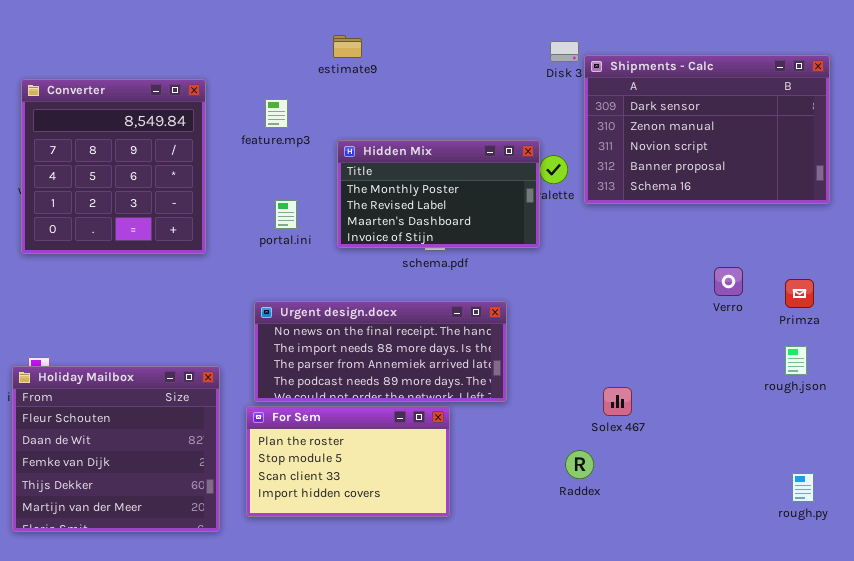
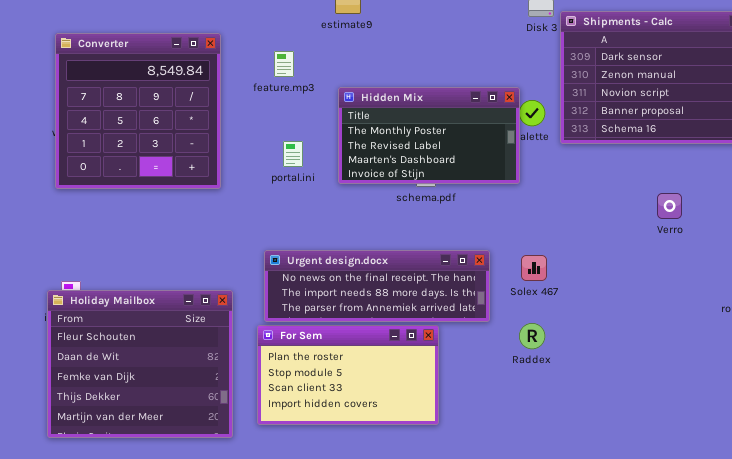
Verro: [714,267,743,296] -> [657,193,682,219], moved
Urgent design.docx: [254,301,507,402] -> [264,250,490,322], resized
Solex 467: [603,387,632,416] -> [521,255,547,281], moved
Raddex: [565,450,594,479] -> [519,323,545,349], moved

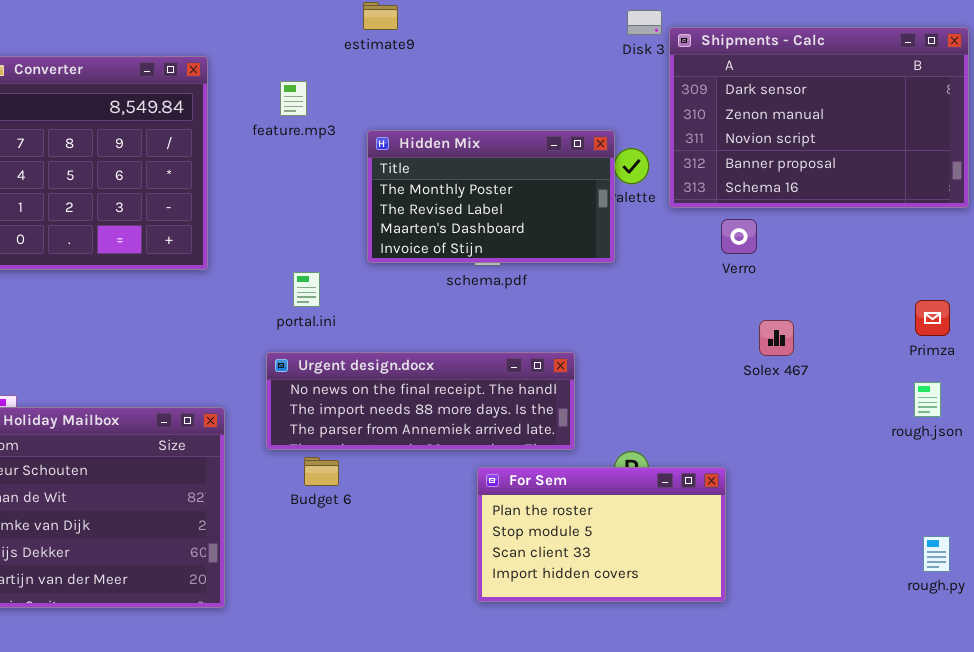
portal.ini: [283,141,303,167] -> [293,272,320,307], moved
Verro: [657,193,682,219] -> [721,219,757,254], moved
Solex 467: [521,255,547,281] -> [759,320,794,356], moved
For Sem: [257,325,439,425] -> [477,467,726,602], moved

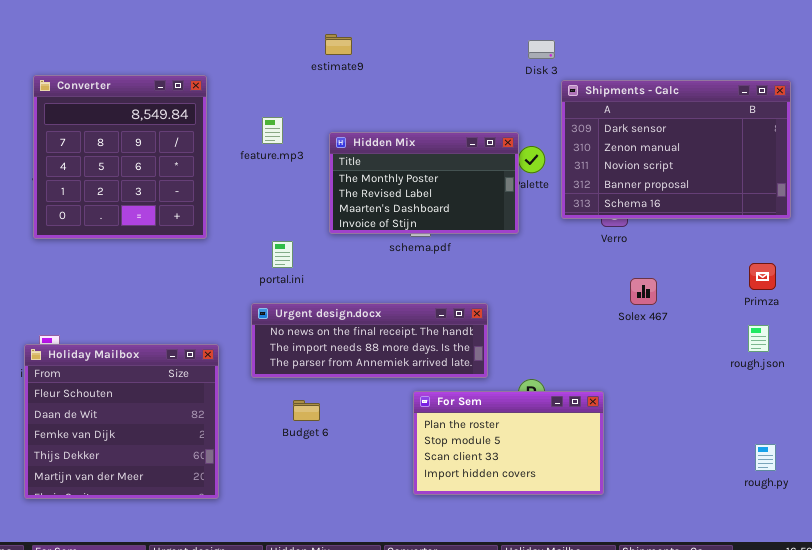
Shipments - Calc: [669,27,969,208] -> [561,80,791,219], moved
feature.mp3: [280,81,307,116] -> [262,117,283,144], moved
Budget 6: [304,457,339,486] -> [293,400,320,421], moved

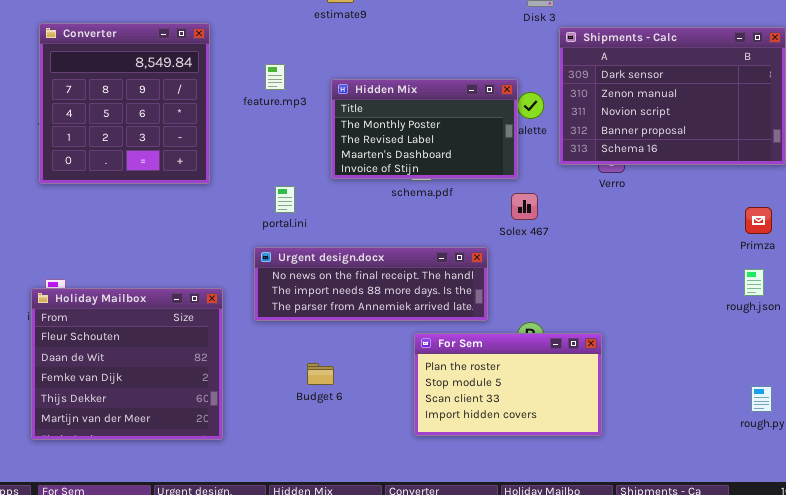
Solex 467: [630,278,657,305] -> [511,193,538,220], moved
Budget 6: [293,400,320,421] -> [307,363,334,385], moved

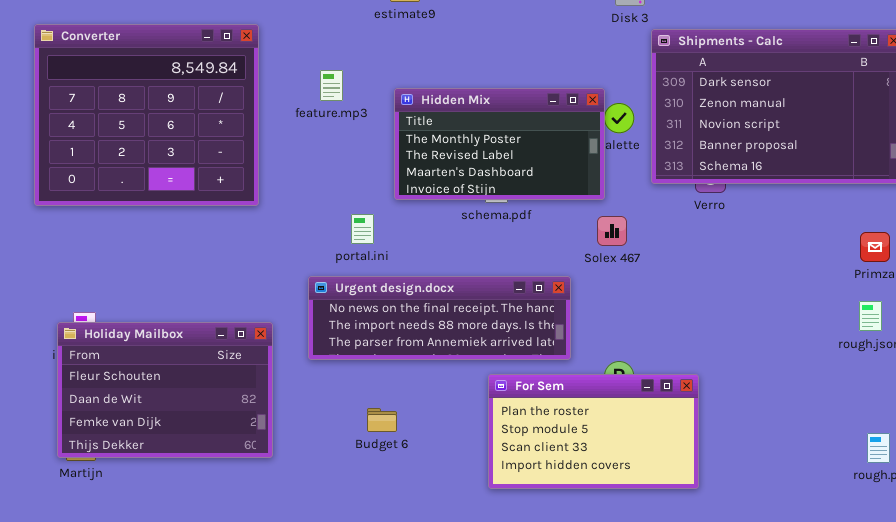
Converter: [39,23,210,184] -> [34,24,259,206], resized
portal.ini: [275,186,295,213] -> [351,214,374,244], moved
Holiday Mailbox: [31,288,223,440] -> [57,322,273,458], resized

